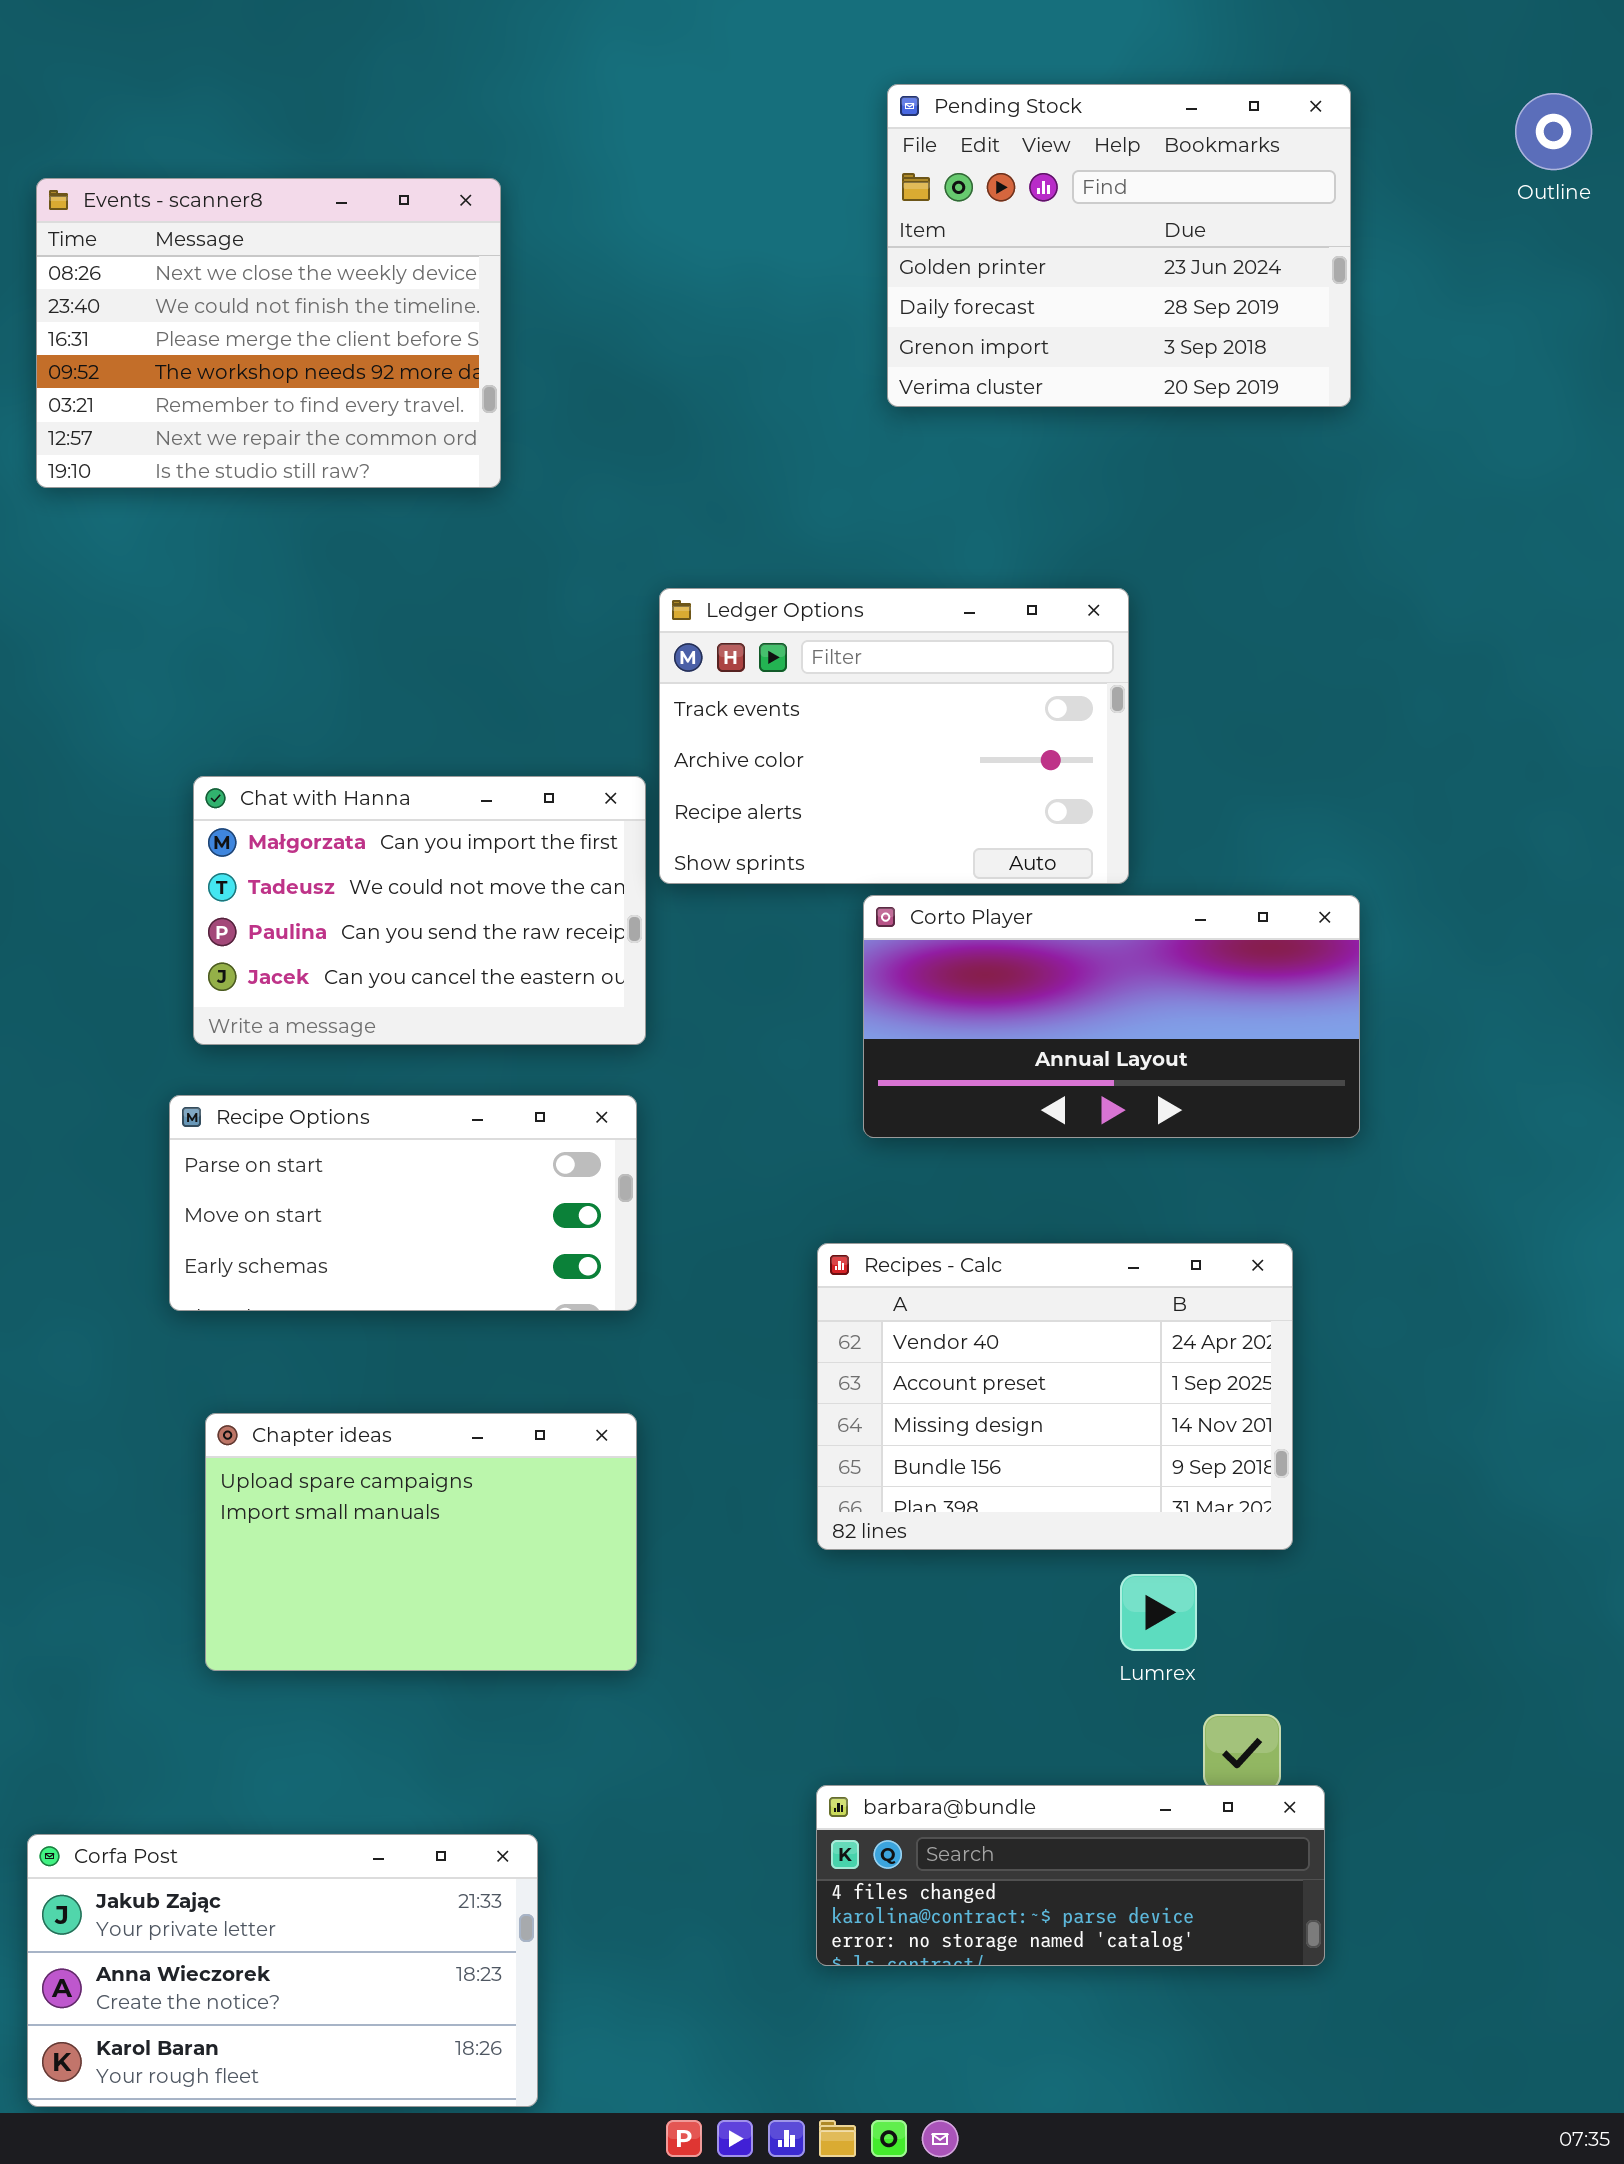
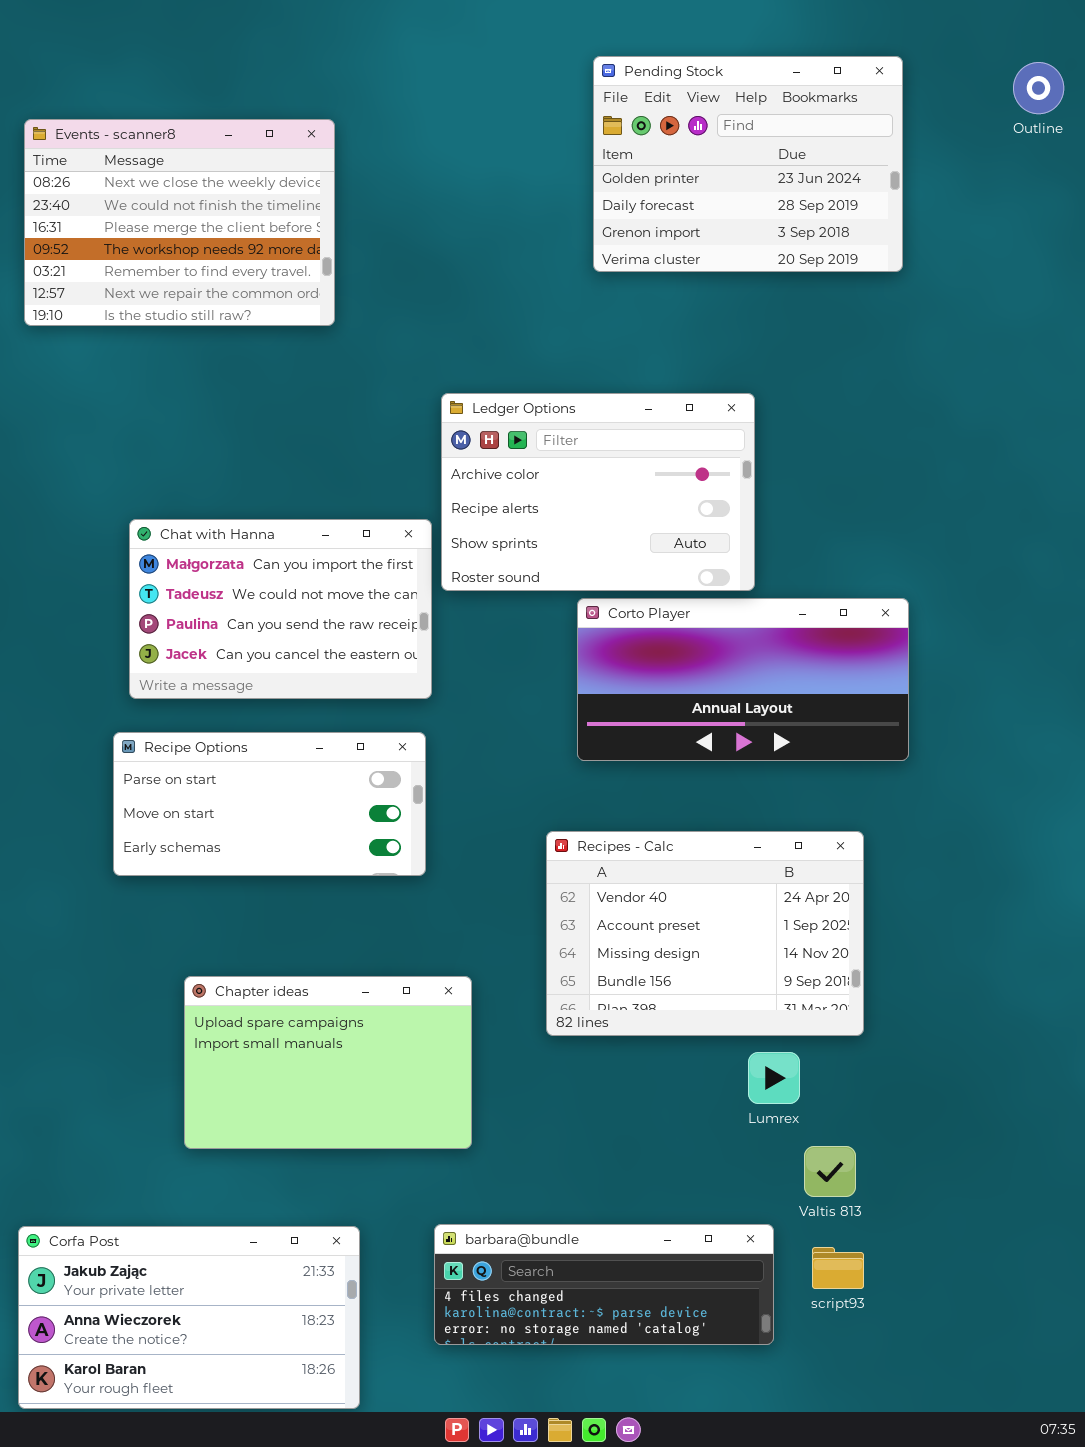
Ledger Options: [659,588,1129,884] -> [441,393,755,591], scrolled down 1 row
Chapter ideas: [205,1413,637,1671] -> [184,976,472,1149], moved
barbara@bundle: [816,1785,1325,1966] -> [434,1224,774,1345], moved

